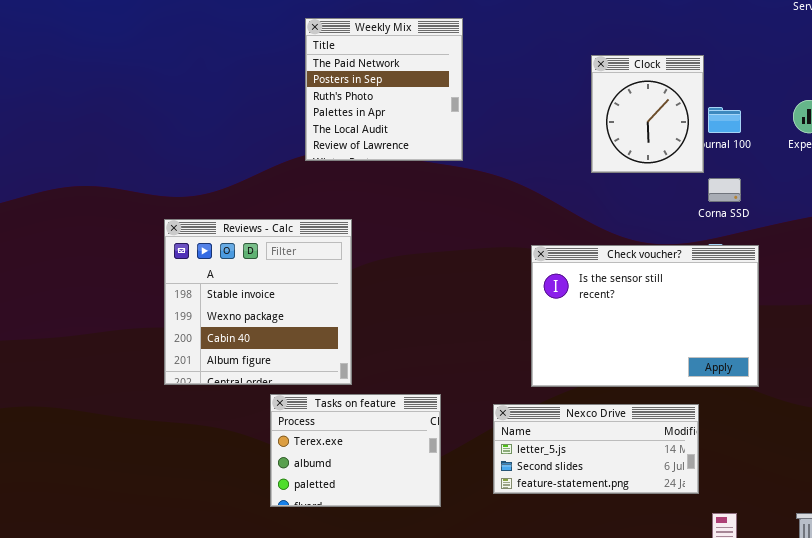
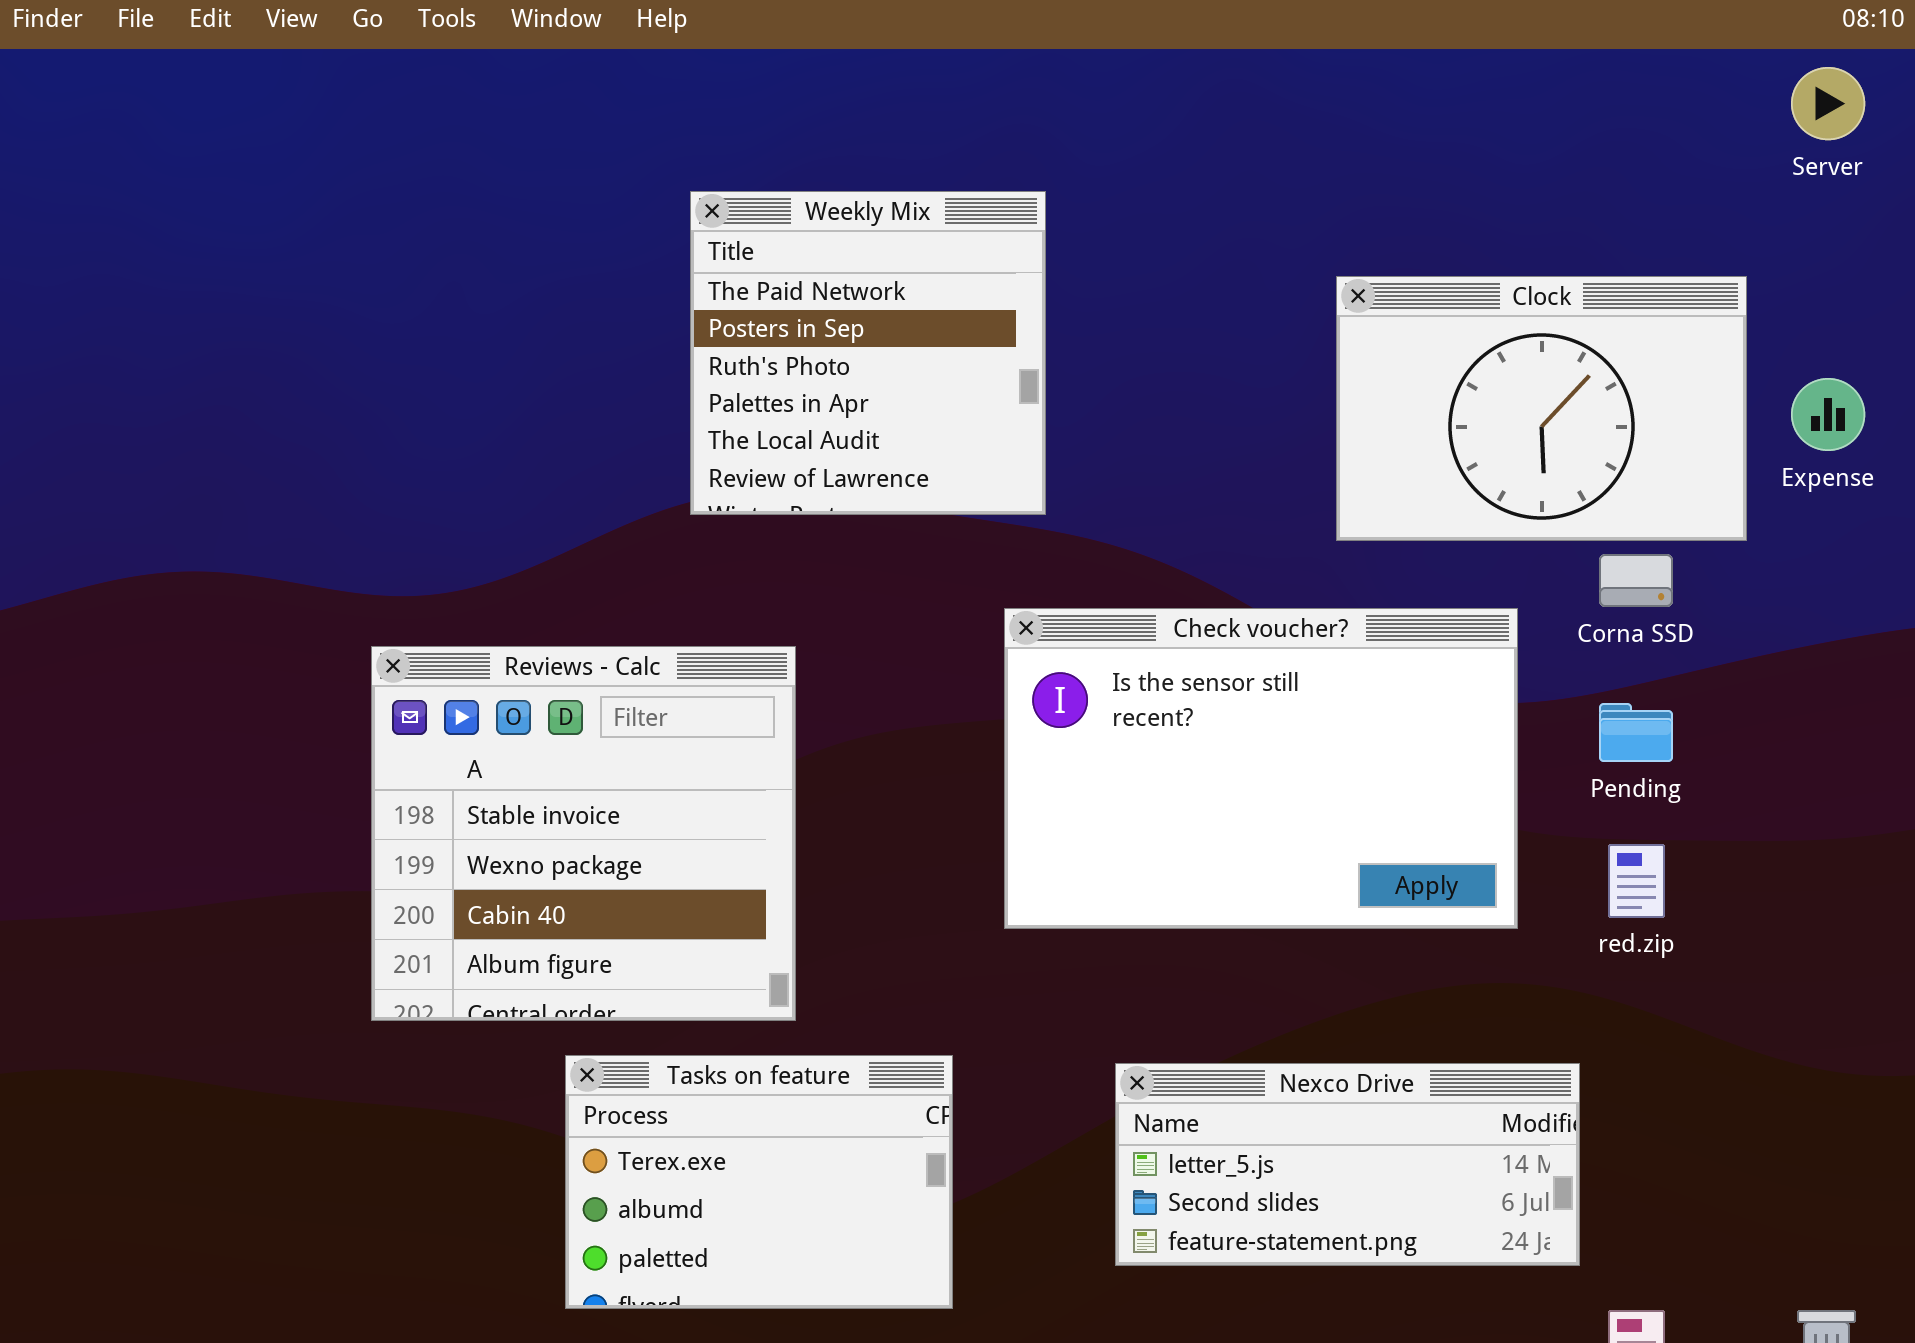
Clock: [591,55,704,173] -> [1336,276,1747,541], resized
Check voucher?: [531,245,759,387] -> [1004,608,1518,929], moved
Tasks on feature: [270,394,441,507] -> [565,1055,953,1309], moved

